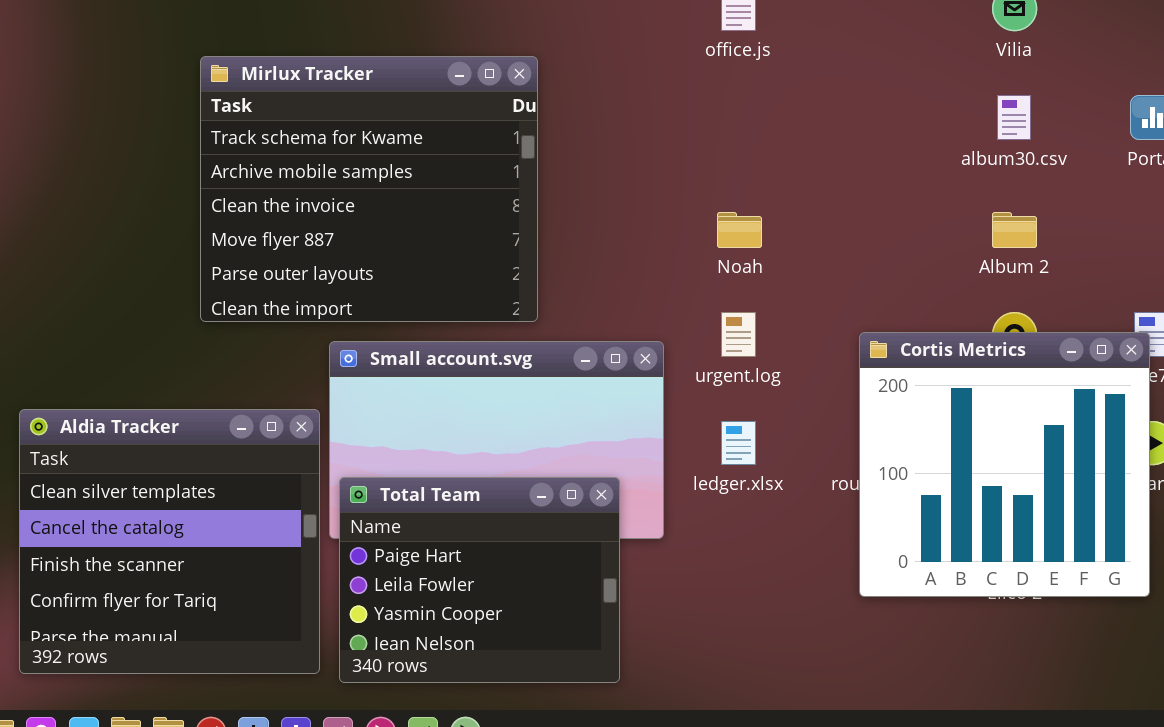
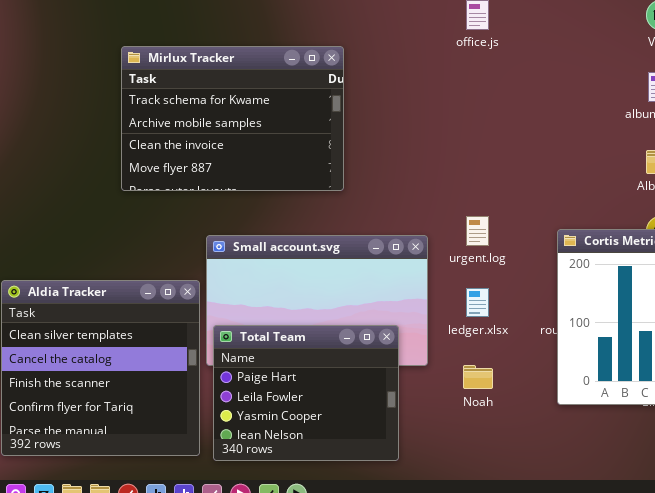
Mirlux Tracker: [200,56,538,322] -> [121,46,344,191], resized
Noah: [717,212,762,248] -> [463,365,493,389], moved

